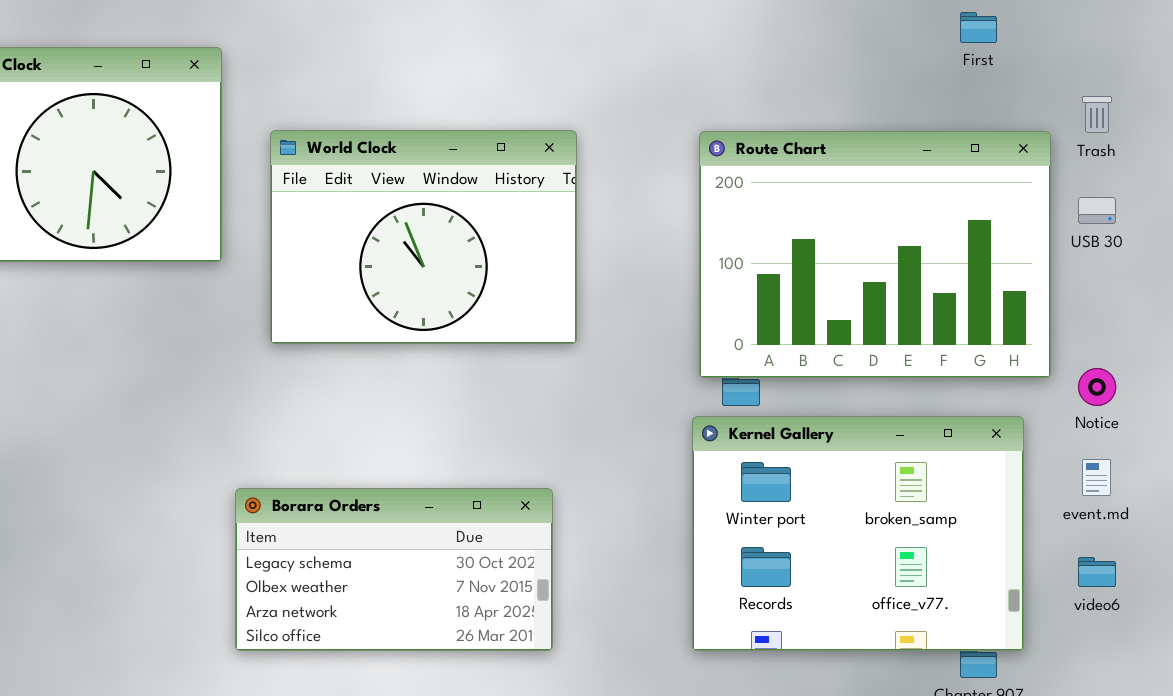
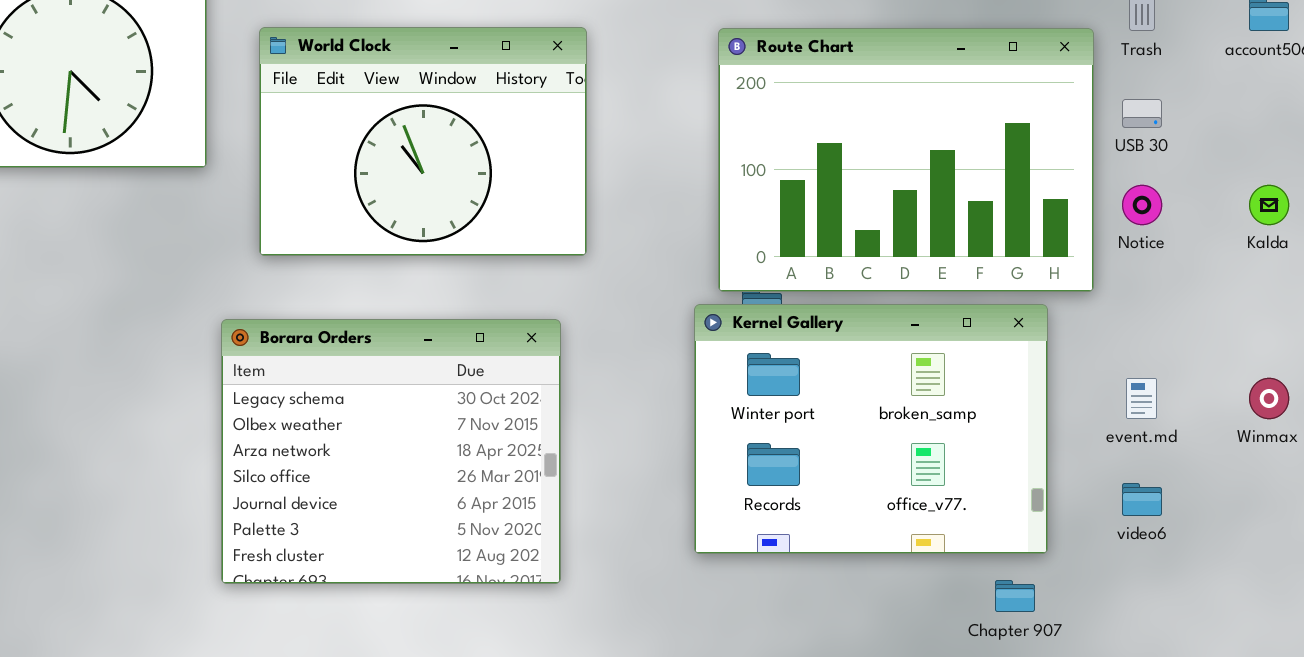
Notice: [1078,368,1116,406] -> [1122,185,1162,225], moved
Kernel Gallery: [692,416,1024,651] -> [694,304,1048,554], moved
Borara Orders: [235,488,553,651] -> [221,319,561,584], resized

